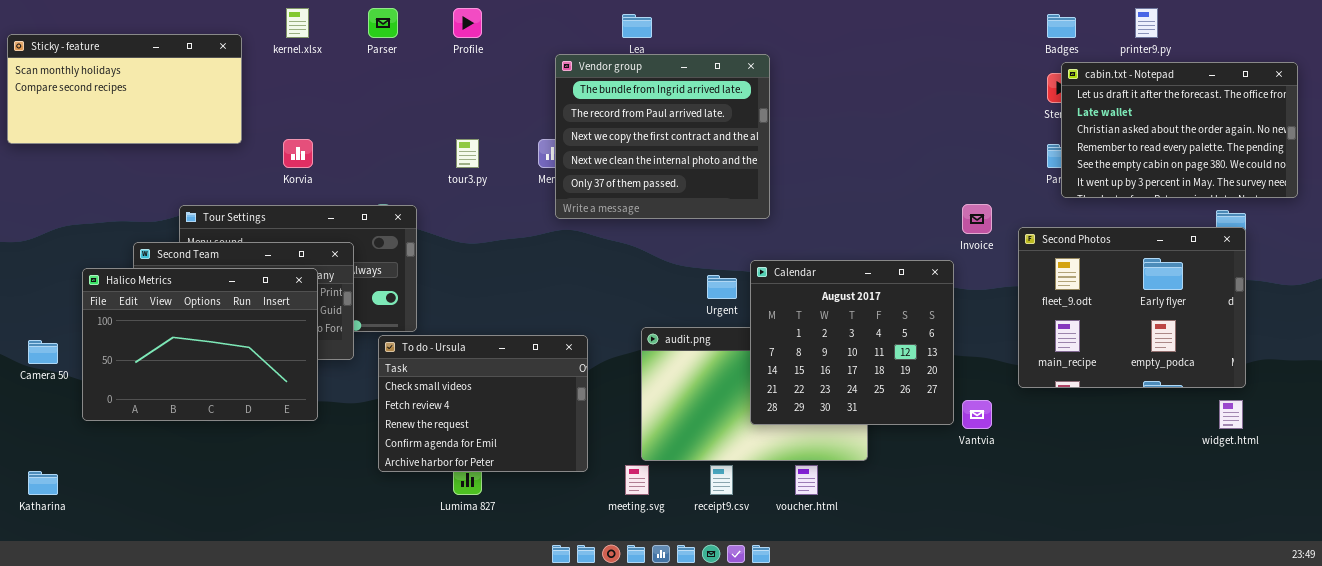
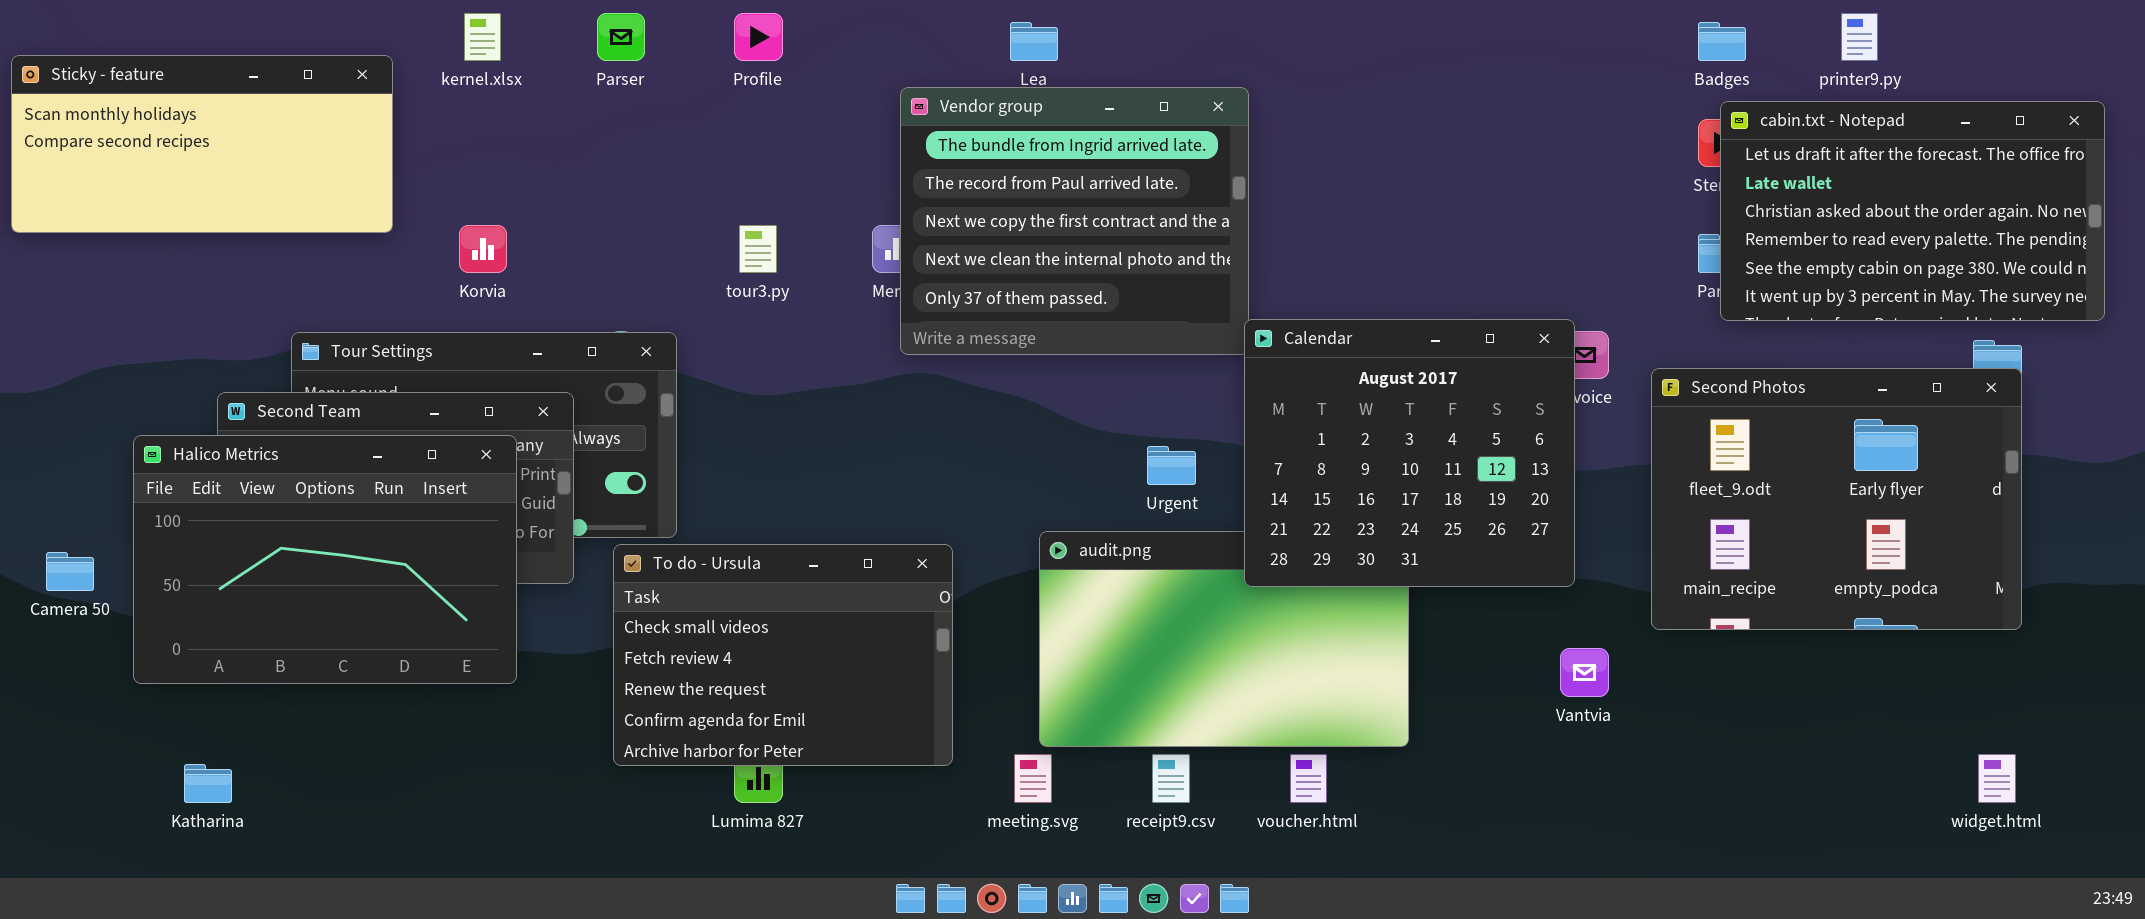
Calendar: [750,260,954,425] -> [1244,319,1575,587], moved
widget.html: [1219,400,1243,429] -> [1978,754,2016,803], moved
Katharina: [28,471,58,495] -> [184,764,232,803], moved

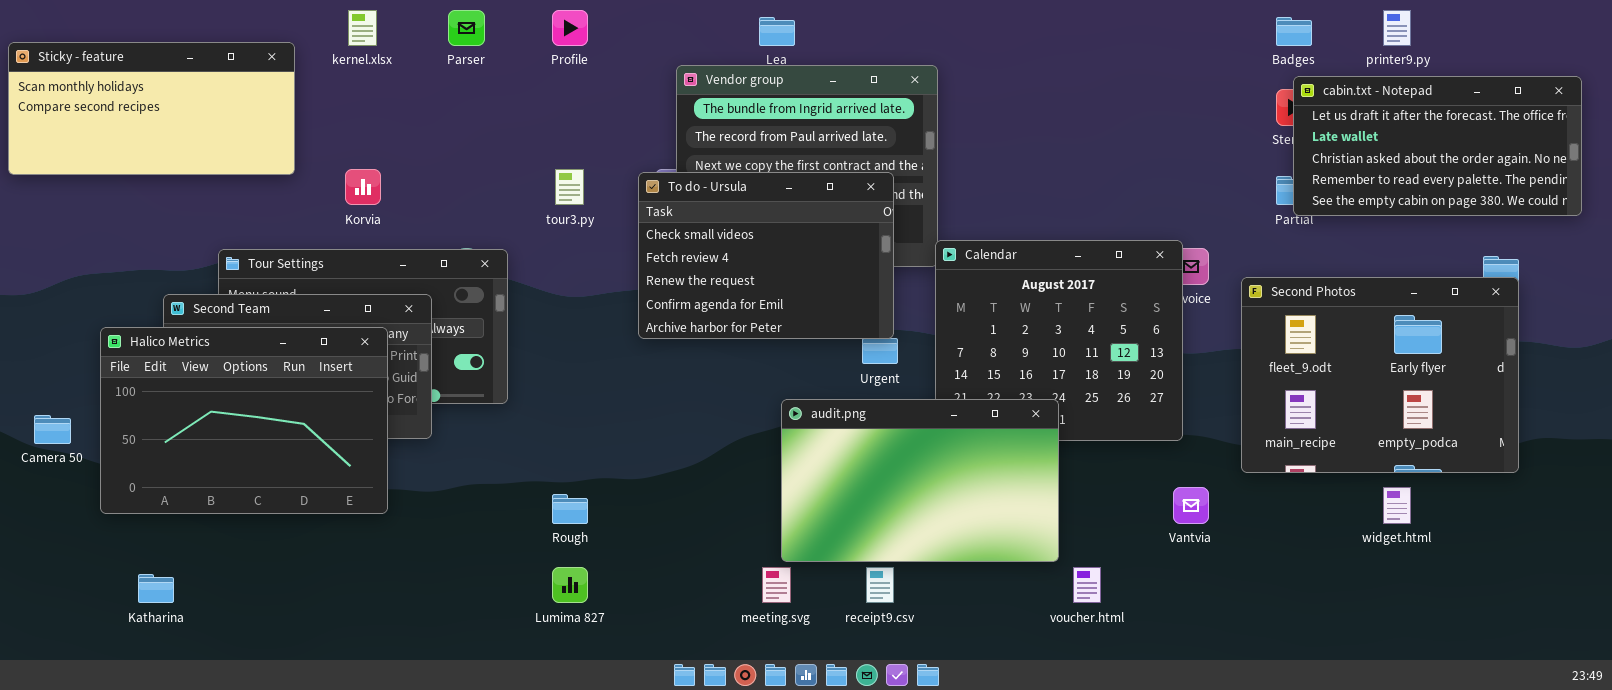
cabin.txt - Notepad: [1720,101,2105,321] -> [1293,76,1582,216], resized
audit.png: [1039,531,1409,747] -> [781,399,1059,562], raised
To do - Ursula: [613,544,953,766] -> [638,172,894,339], moved
voucher.html: [1290,754,1327,803] -> [1073,567,1101,603], moved
widget.html: [1978,754,2016,803] -> [1383,487,1411,524], moved

